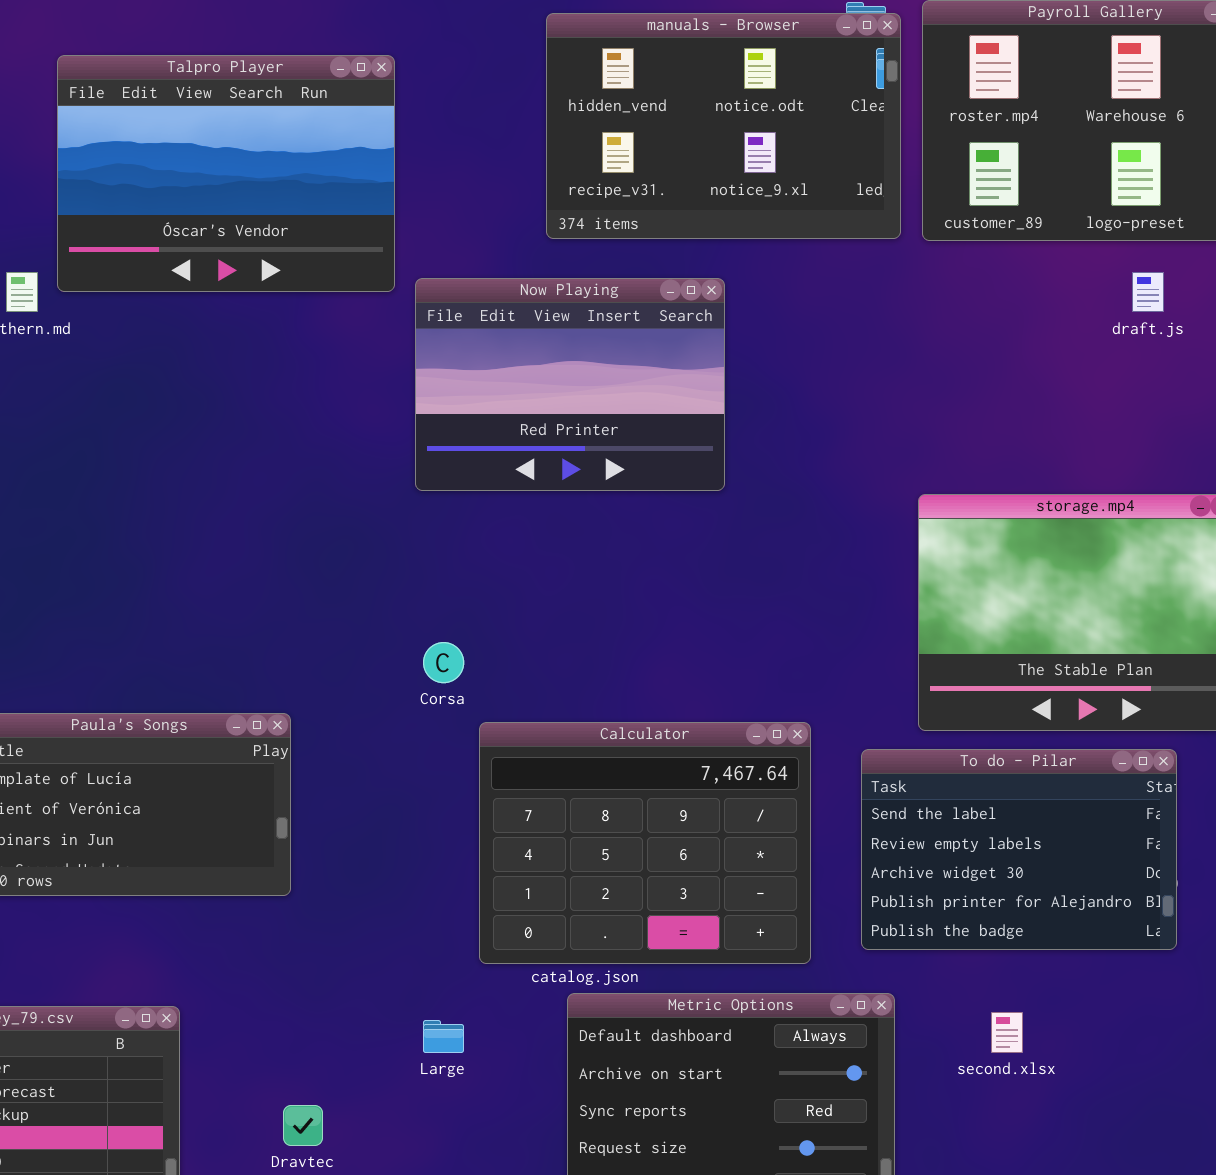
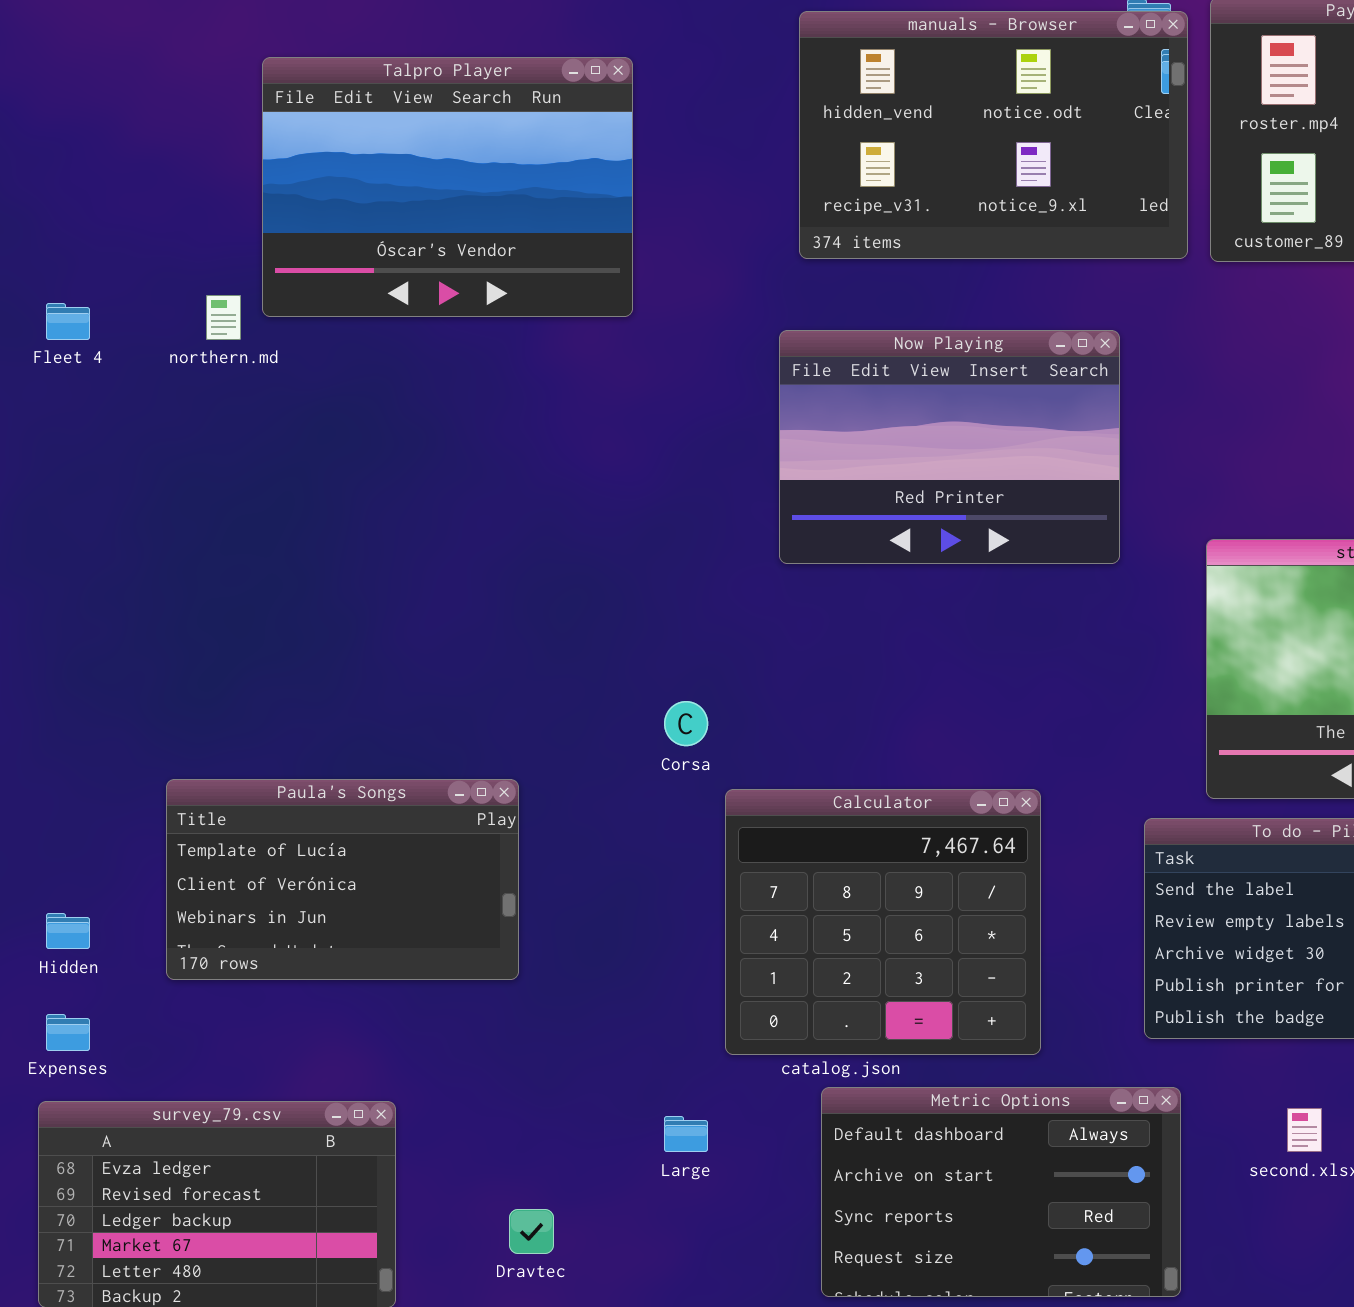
Now Playing: [415,278,725,491] -> [779,330,1120,564], moved
Calculator: [479,722,811,964] -> [725,789,1041,1055], resized

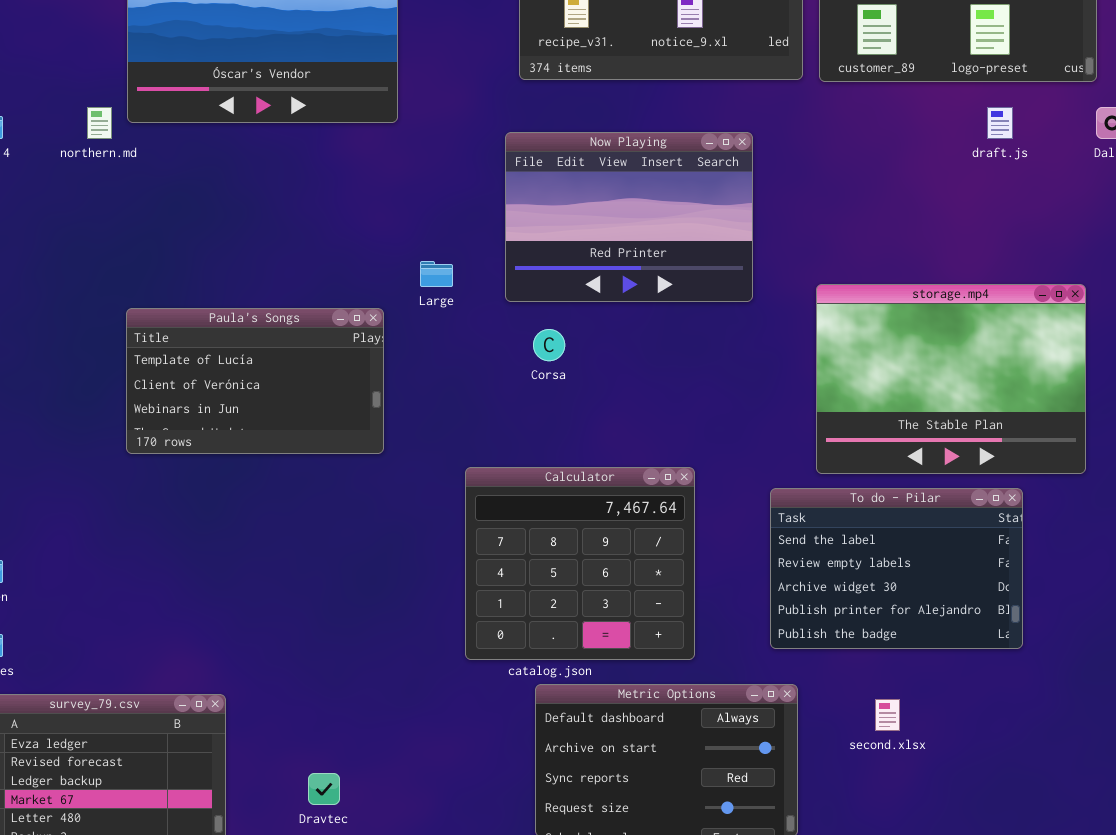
Corsa: [664,701,708,746] -> [533,329,565,361], moved
Paula's Songs: [166,779,519,980] -> [126,308,384,454], moved
Large: [664,1116,708,1152] -> [420,261,453,287], moved

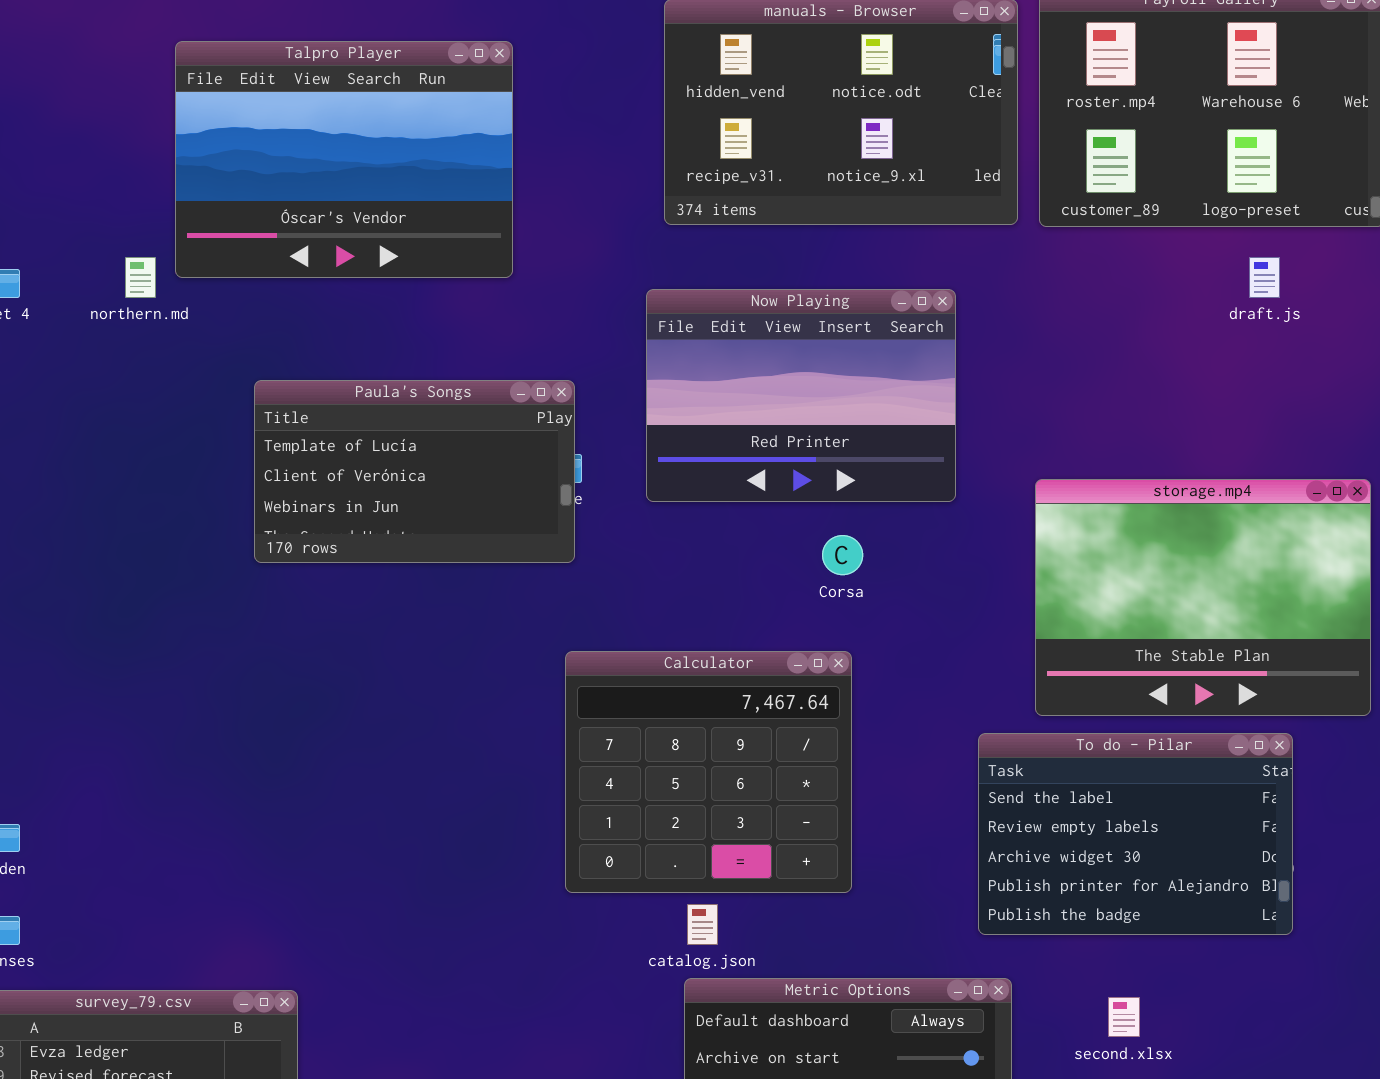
Paula's Songs: [126,308,384,454] -> [254,380,575,563], moved
Corsa: [533,329,565,361] -> [822,535,863,575], moved
Calculator: [465,467,695,660] -> [565,651,852,893], moved

